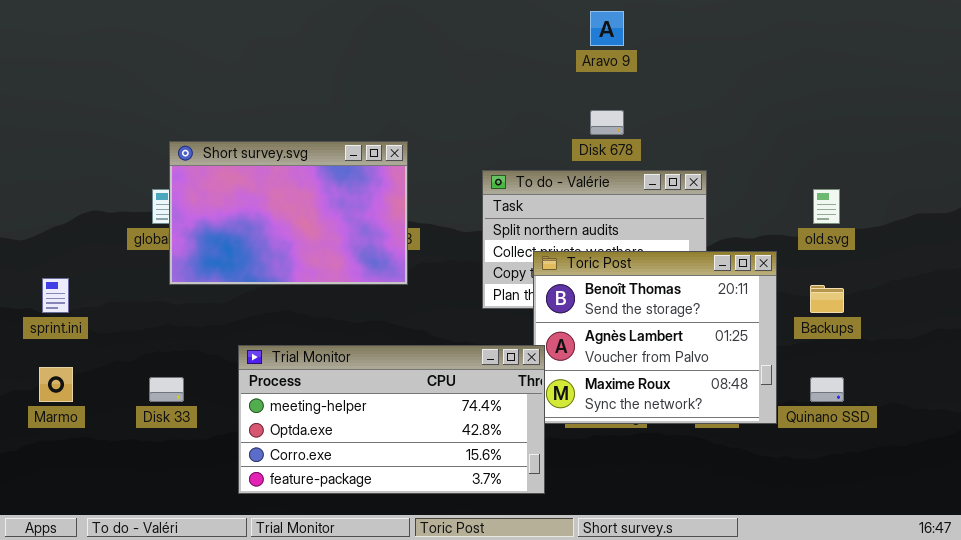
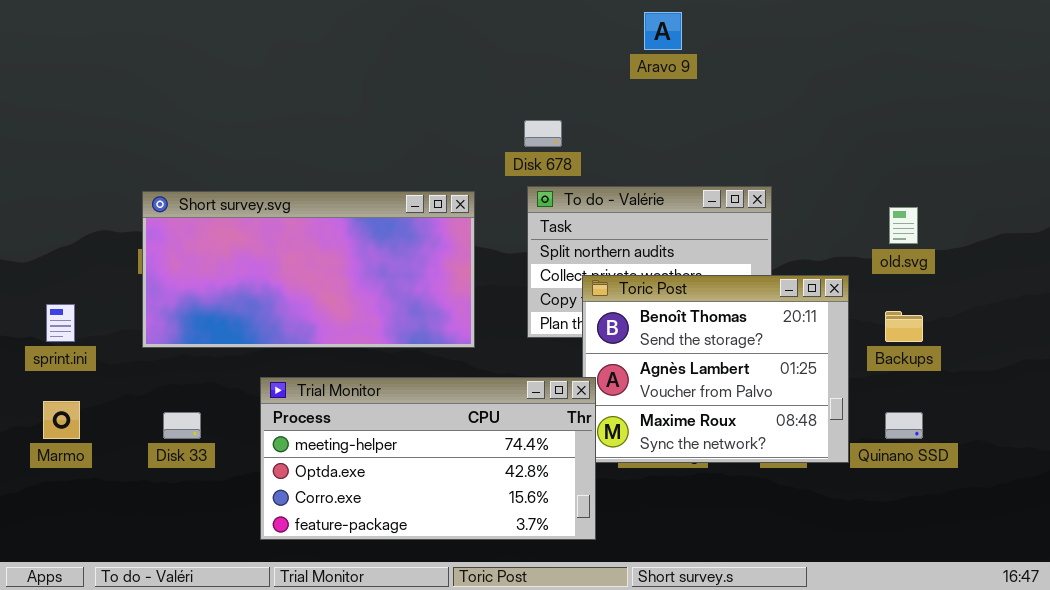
Disk 678: [590,110,624,135] -> [524,120,562,147], moved
Short survey.svg: [169,141,408,285] -> [142,191,475,348], moved, resized

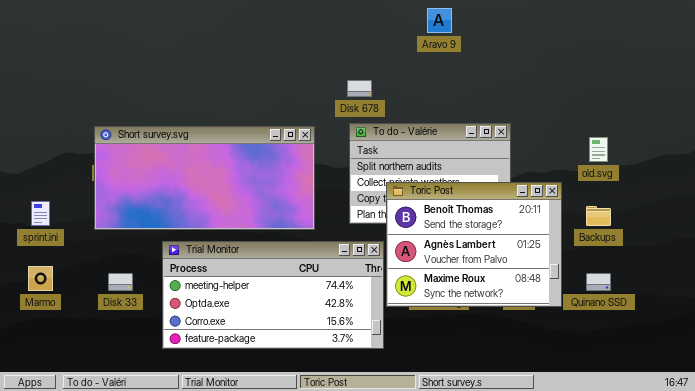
Trial Monitor: [260,377,596,540] -> [162,241,384,349], moved

